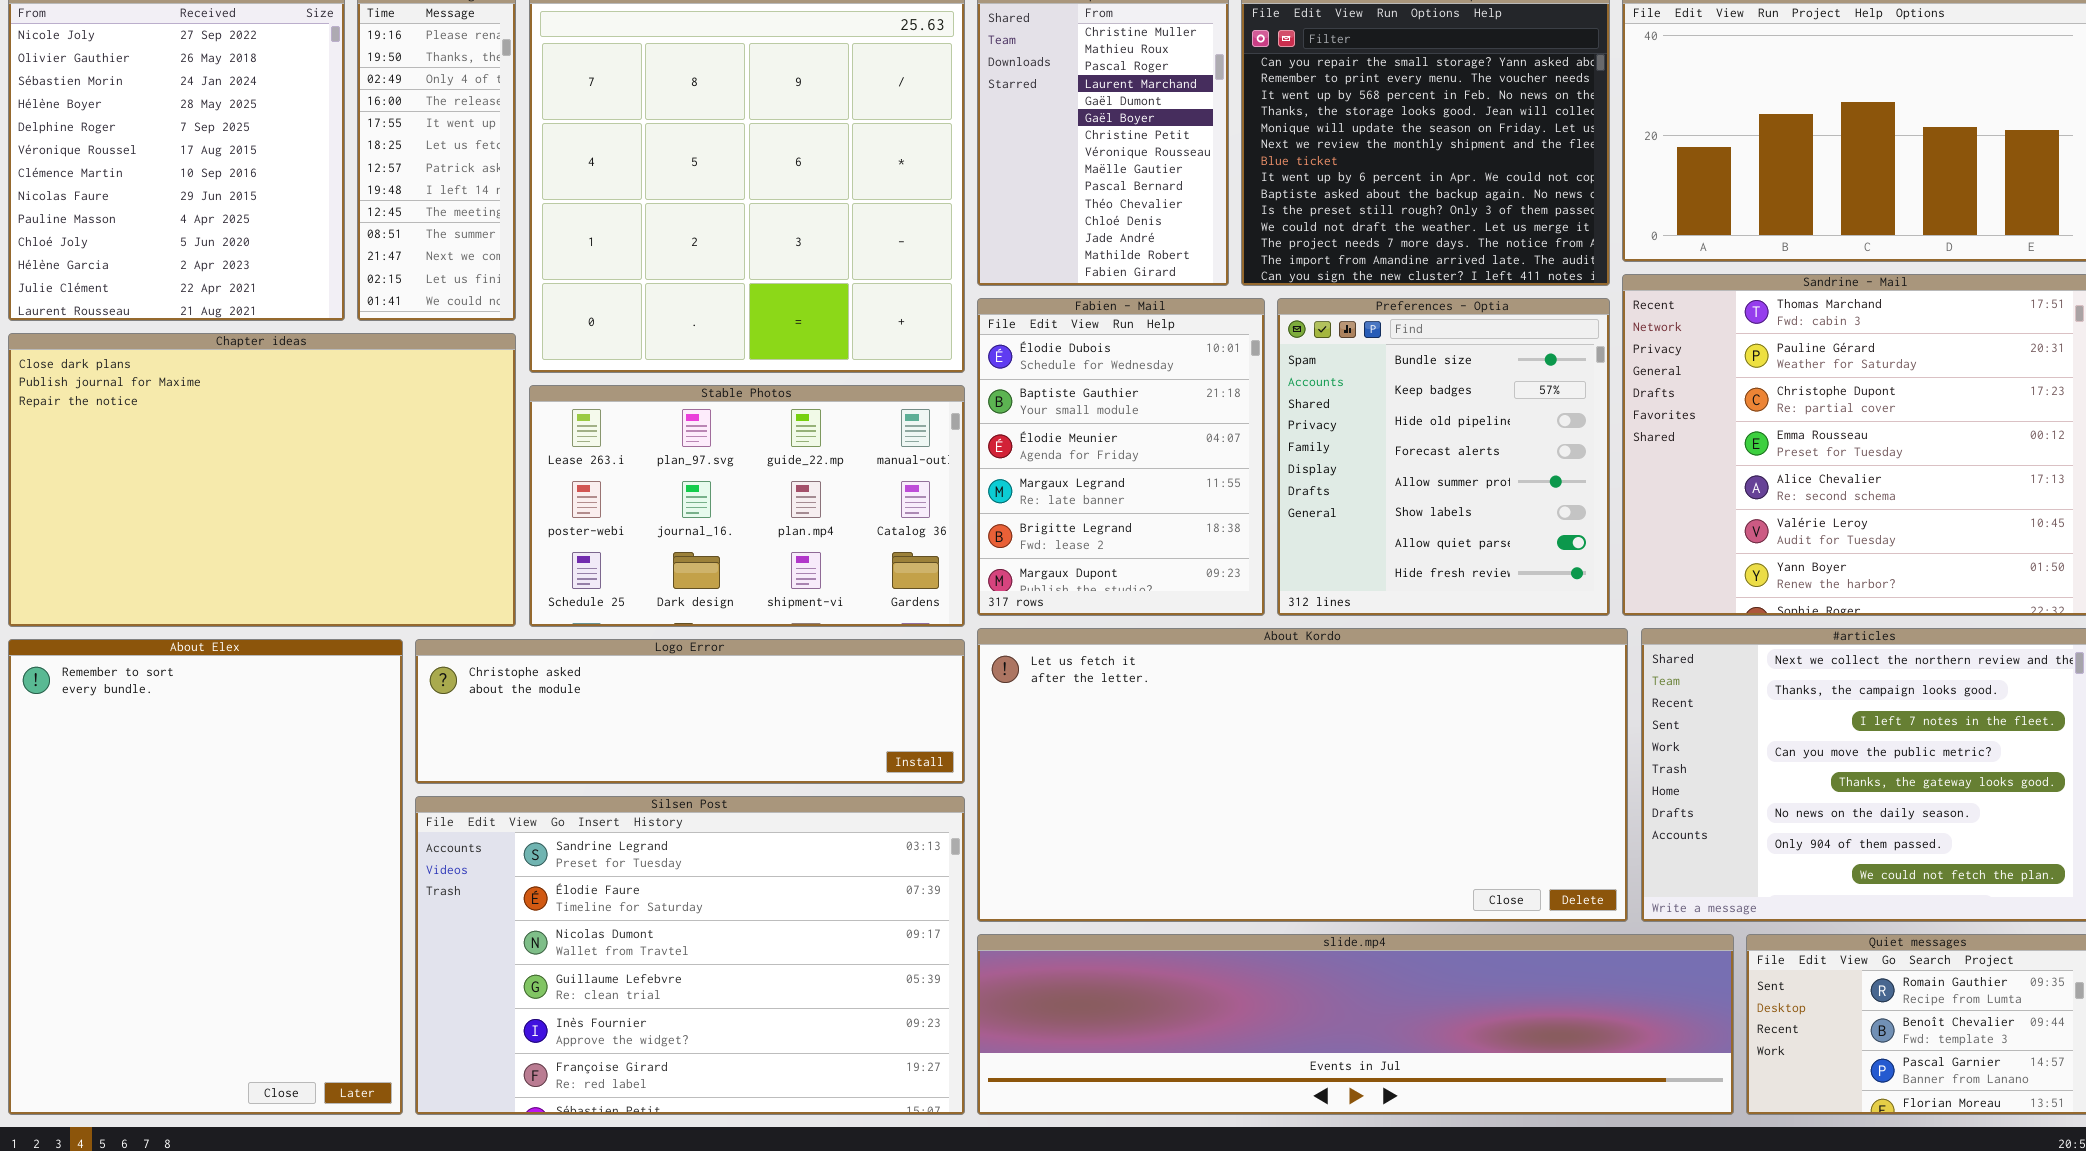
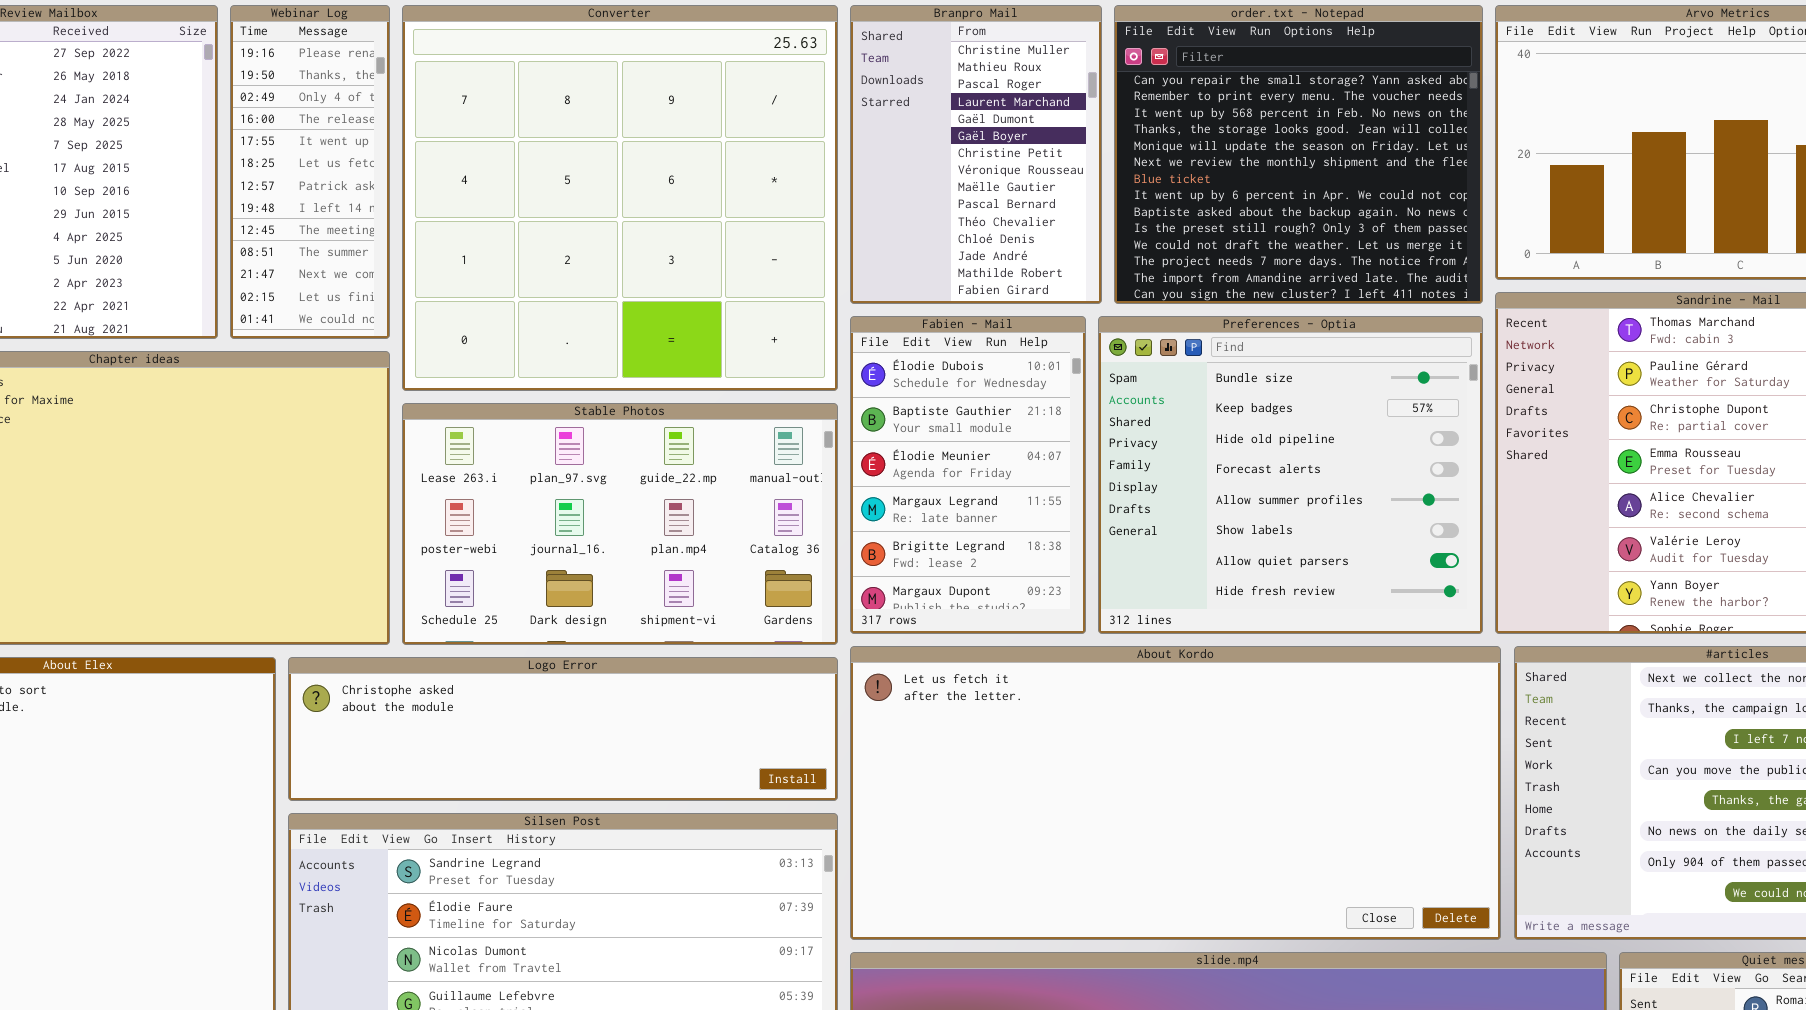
Fabien - Mail: [977,298,1265,616] -> [850,316,1086,634], resized
Preferences - Optia: [1277,298,1610,616] -> [1098,316,1483,634], resized

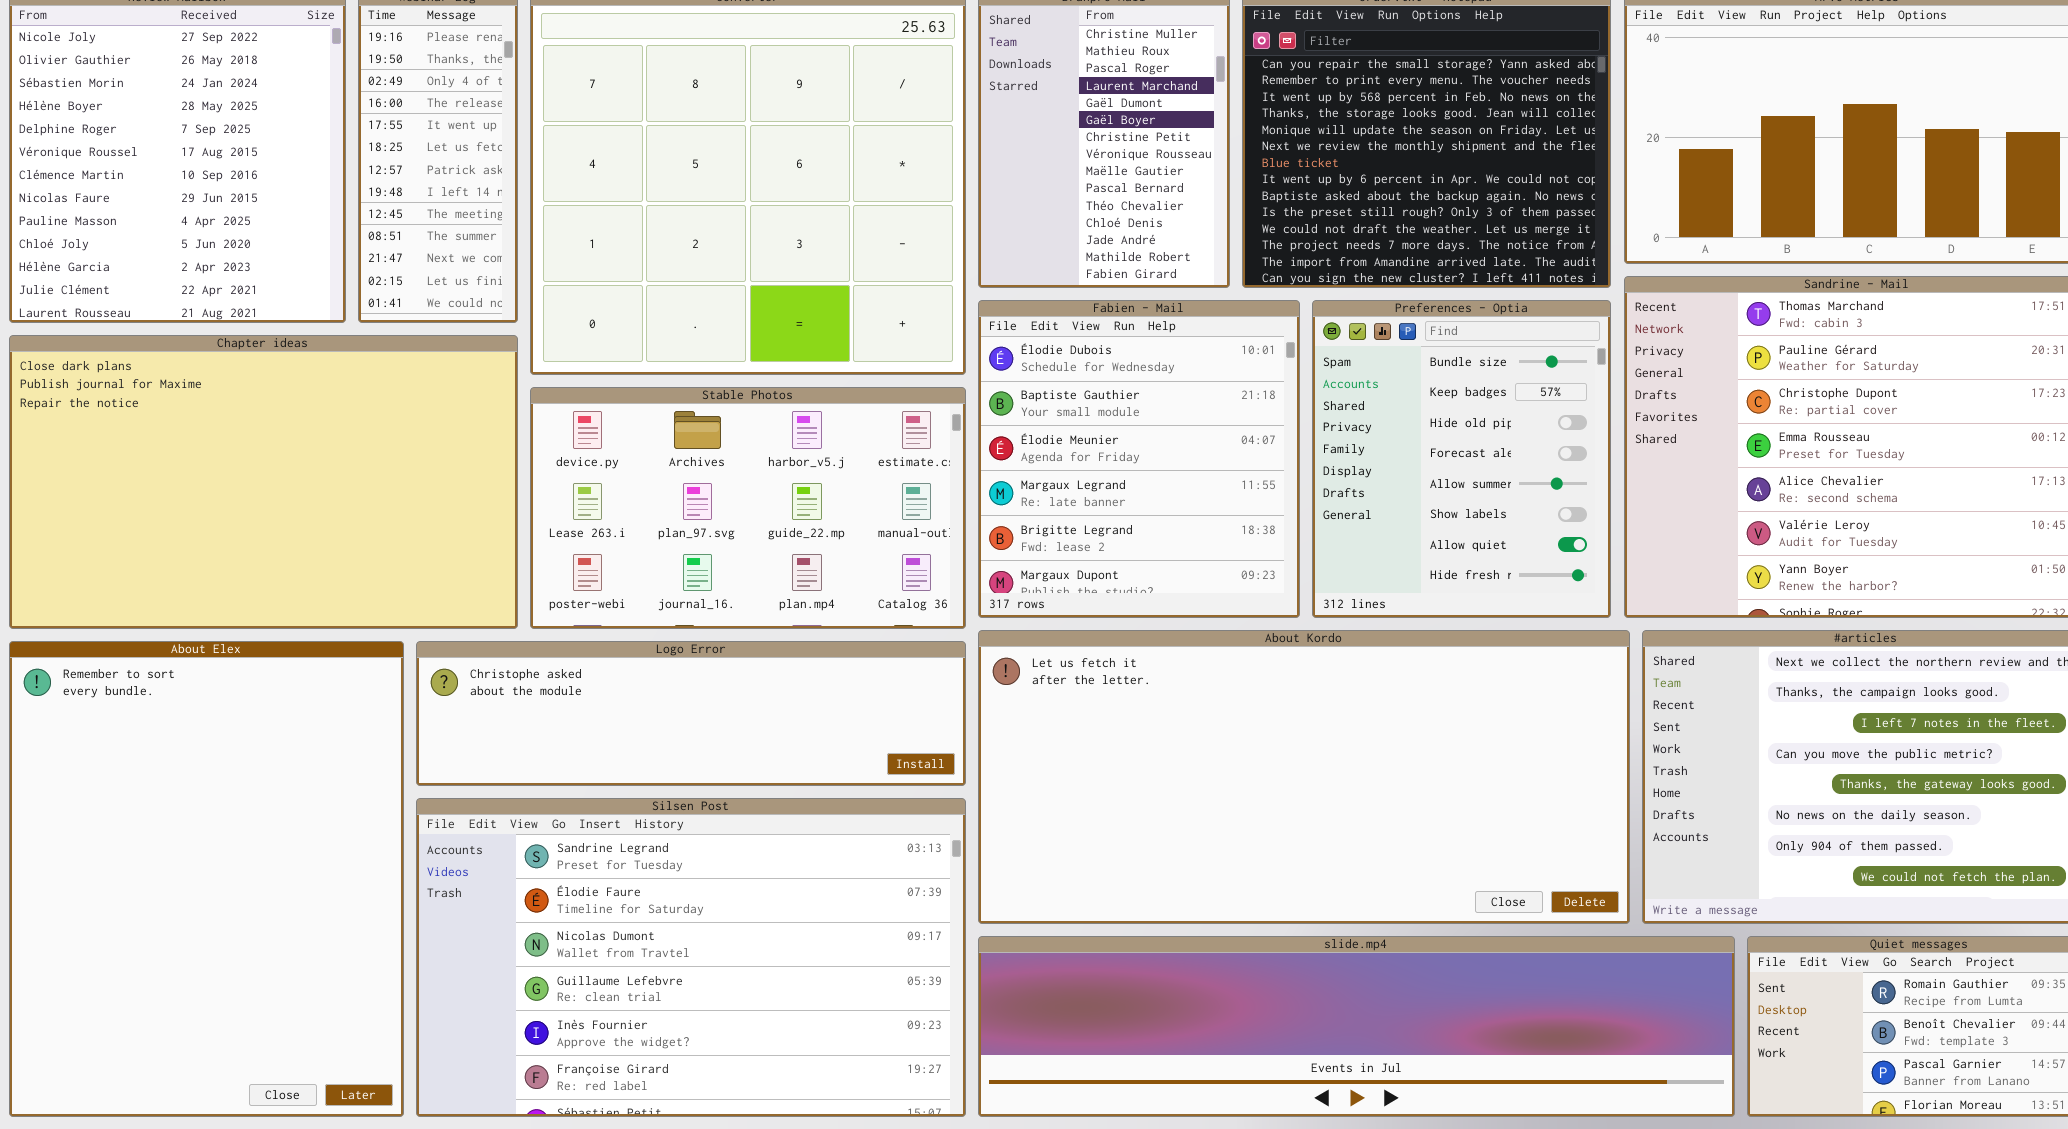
Fabien - Mail: [850,316,1086,634] -> [978,300,1300,618], resized
Preferences - Optia: [1098,316,1483,634] -> [1312,300,1611,618], resized
Stable Photos: [402,403,838,645] -> [530,387,966,629], scrolled up 1 row

